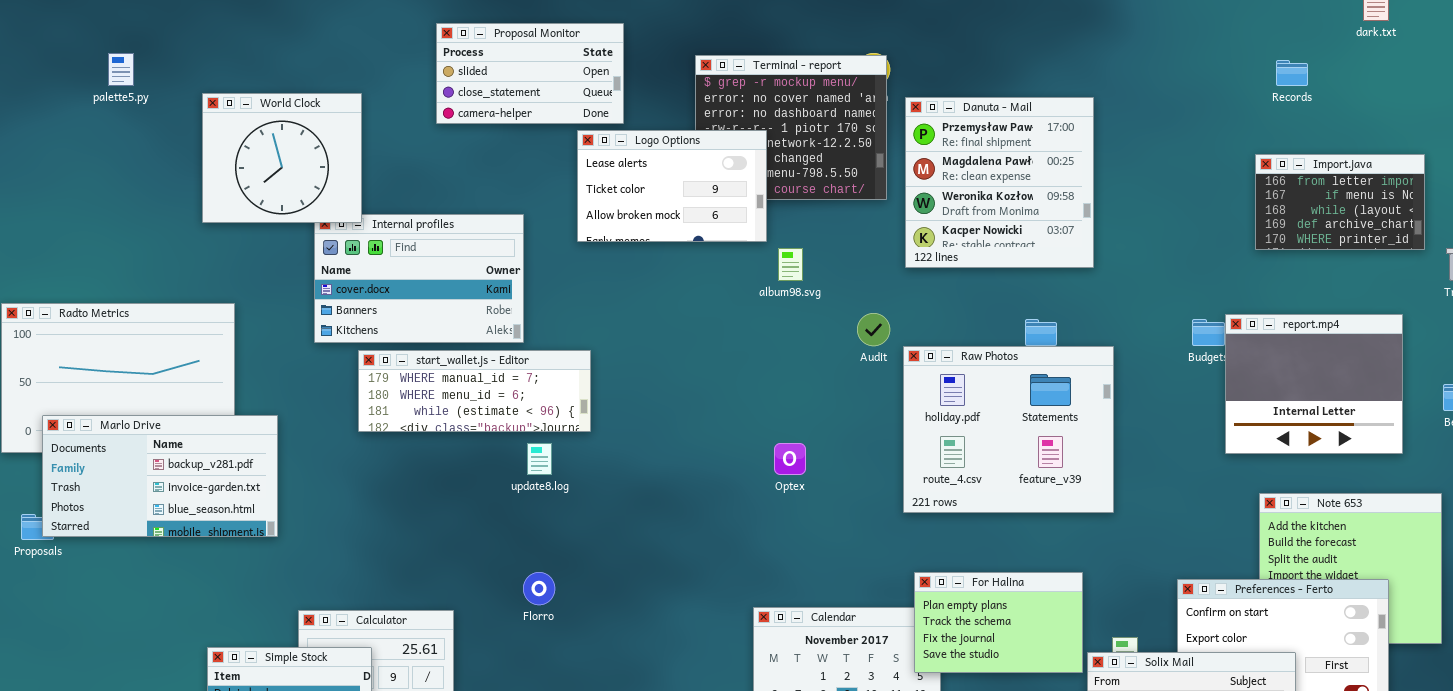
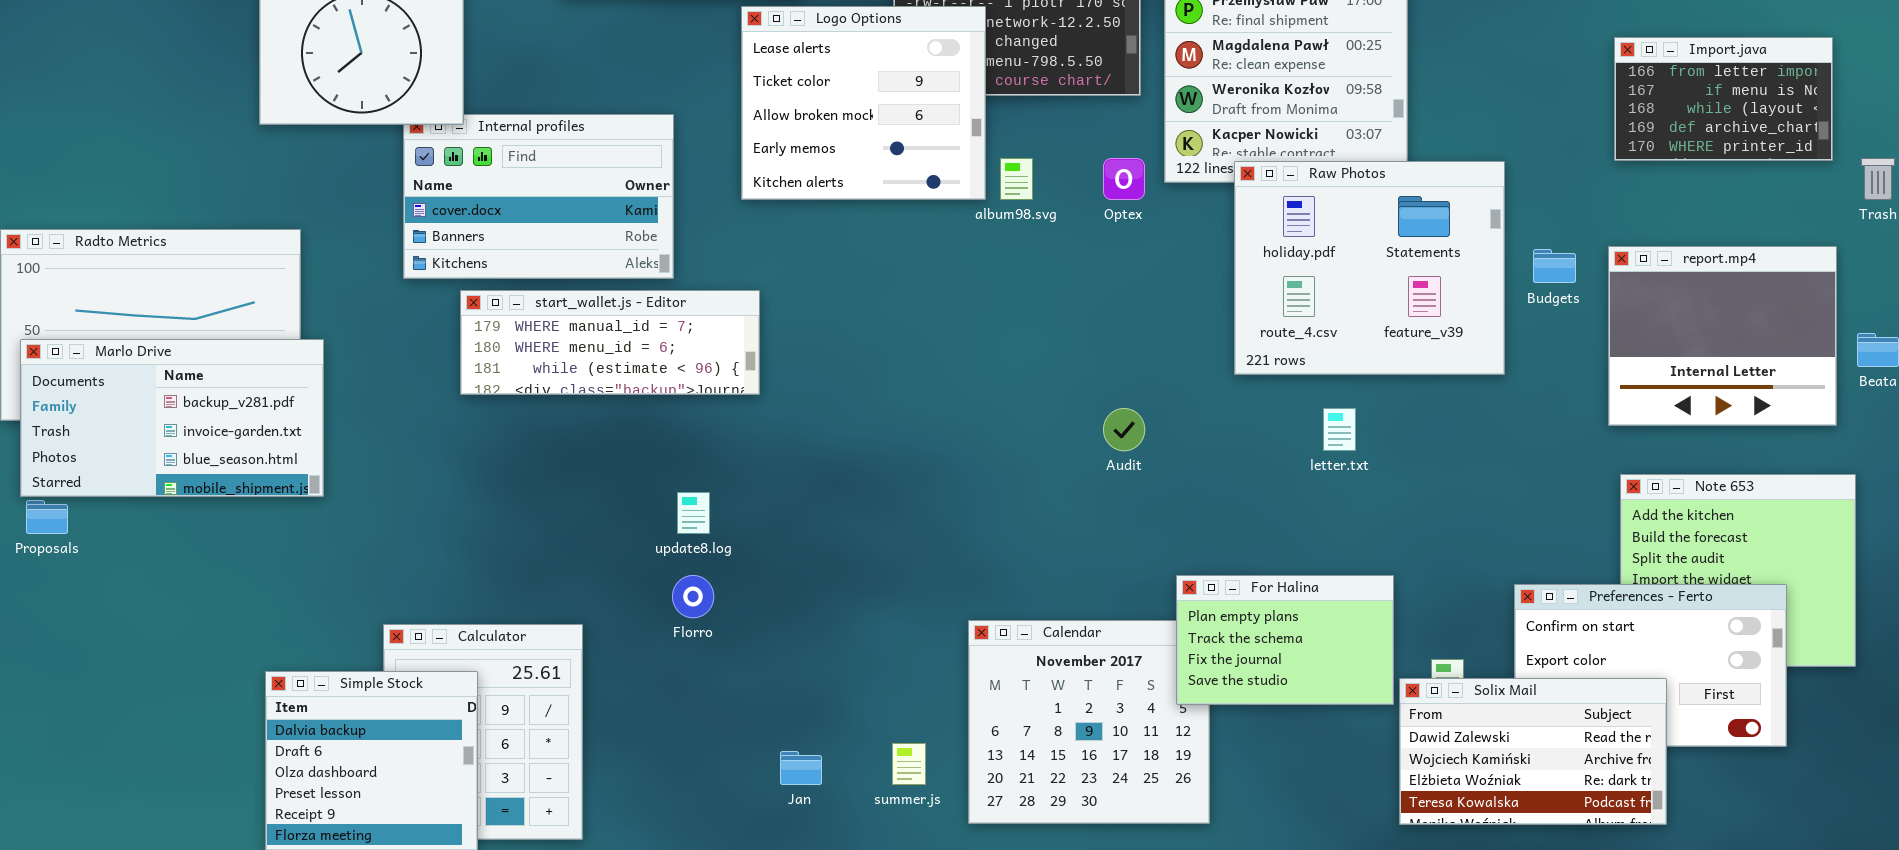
Logo Options: [577,130,767,242] -> [741,6,986,200], resized
Audit: [857,313,890,346] -> [1103,408,1145,451], moved
report.mp4: [1225,314,1403,454] -> [1608,246,1837,426], moved
Raw Photos: [903,346,1114,513] -> [1234,161,1505,375], moved
Marlo Drive: [42,415,278,537] -> [20,339,324,497], moved
update8.log: [527,443,552,475] -> [677,492,710,534], moved
Optex: [774,443,806,475] -> [1103,158,1145,200], moved

